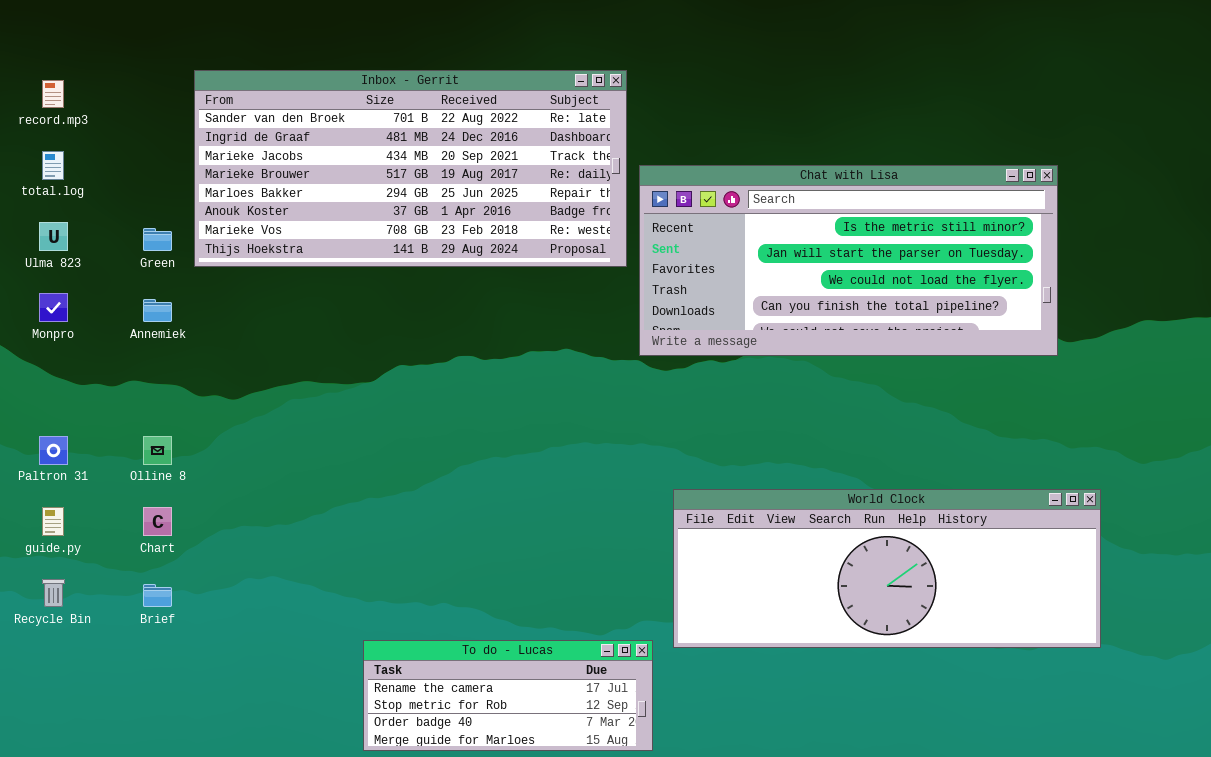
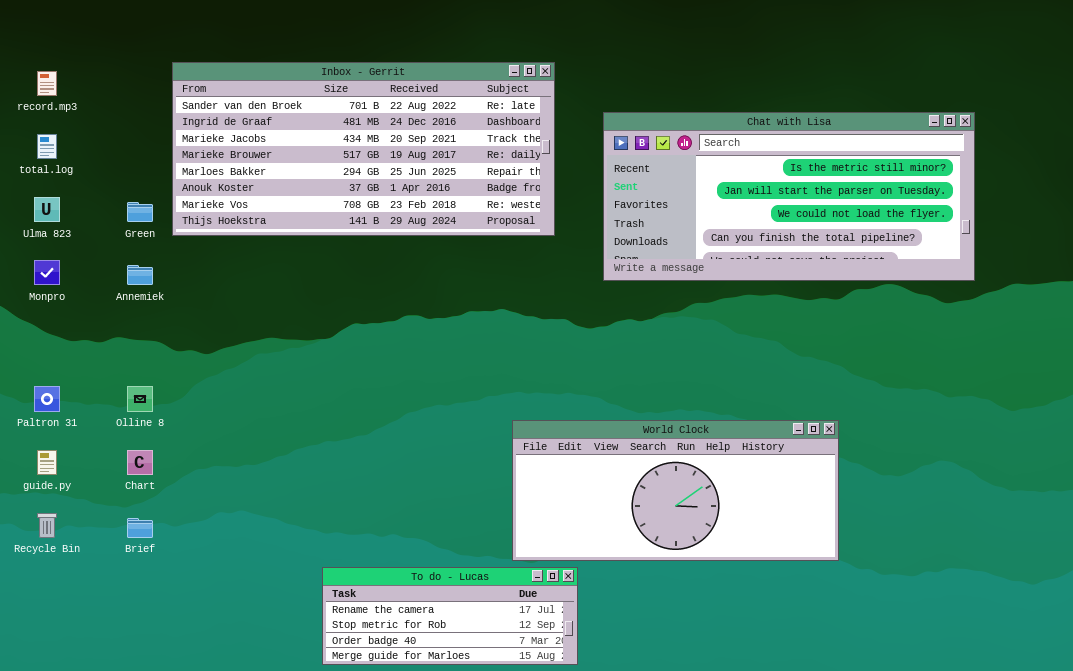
Chat with Lisa: [639,165,1058,356] -> [603,112,975,281], moved
World Clock: [673,489,1101,648] -> [512,420,839,561], moved, resized

